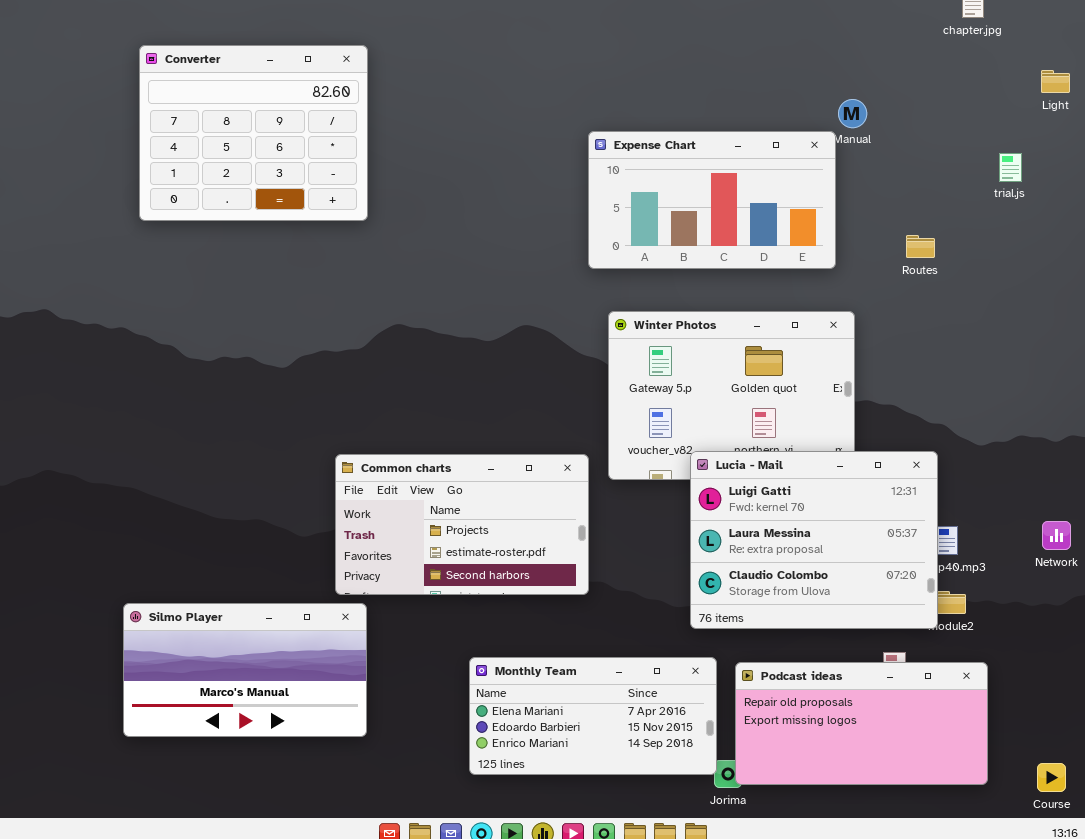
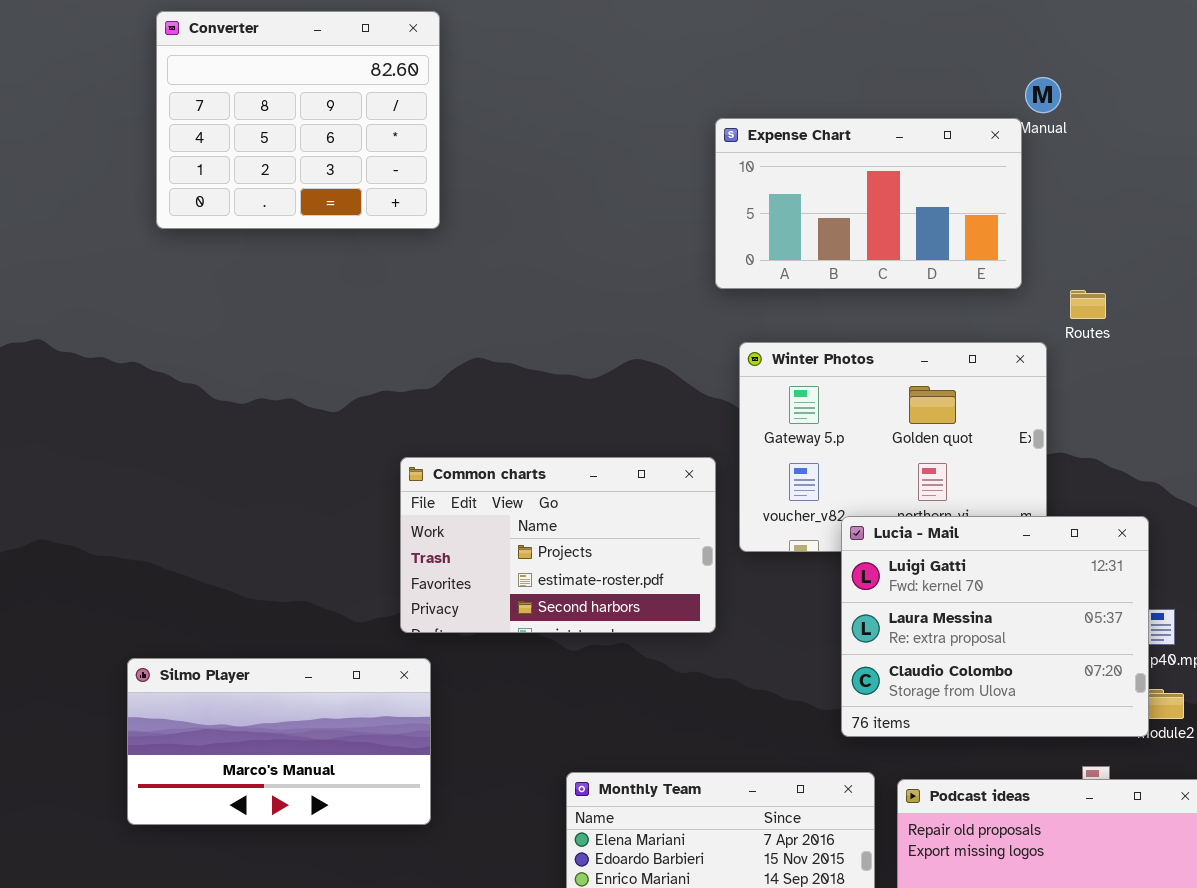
Routes: [906,235,935,258] -> [1070,290,1106,319], moved
Common charts: [335,454,589,595] -> [400,457,716,633], moved
Silmo Player: [123,603,367,737] -> [127,658,431,825], moved

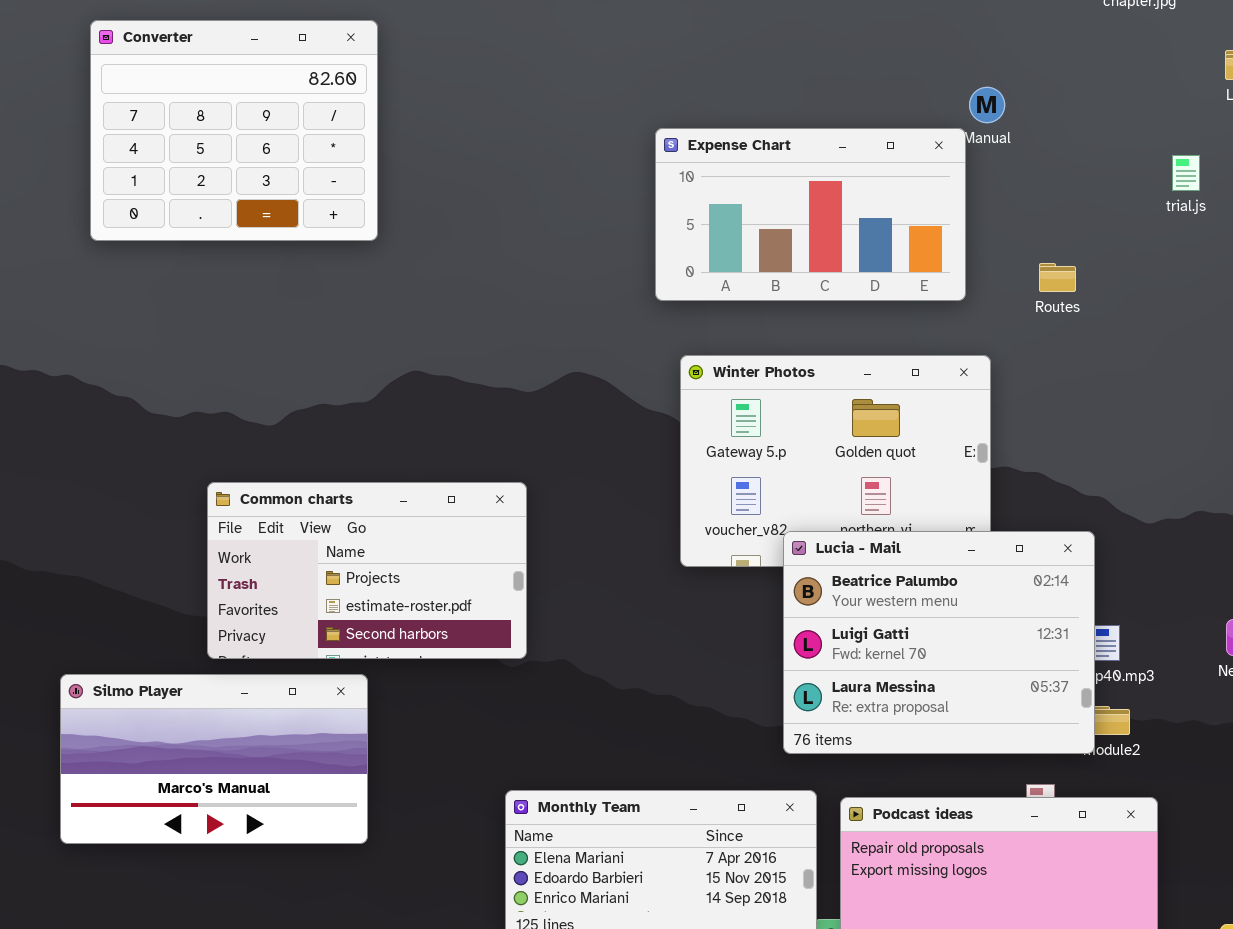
Routes: [1070,290,1106,319] -> [1039,263,1076,292], moved
Common charts: [400,457,716,633] -> [207,482,527,659], moved
Lucia - Mail: [841,516,1149,737] -> [783,531,1095,754], scrolled up 1 row

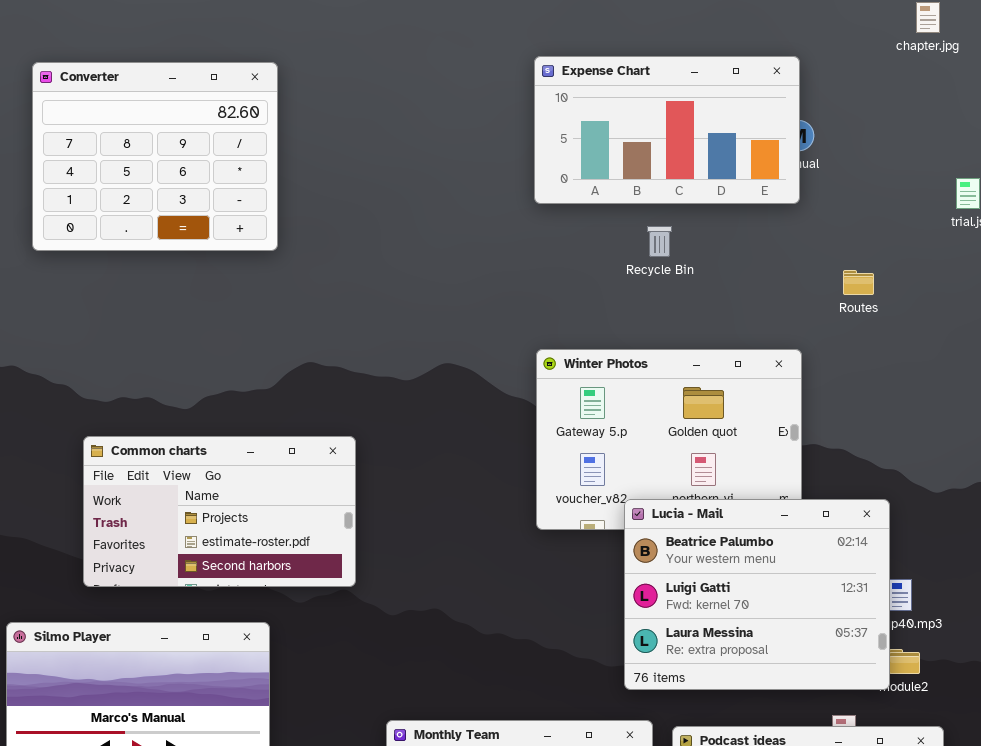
Expense Chart: [655,128,966,301] -> [534,56,800,204], moved
Common charts: [207,482,527,659] -> [83,436,356,587], moved

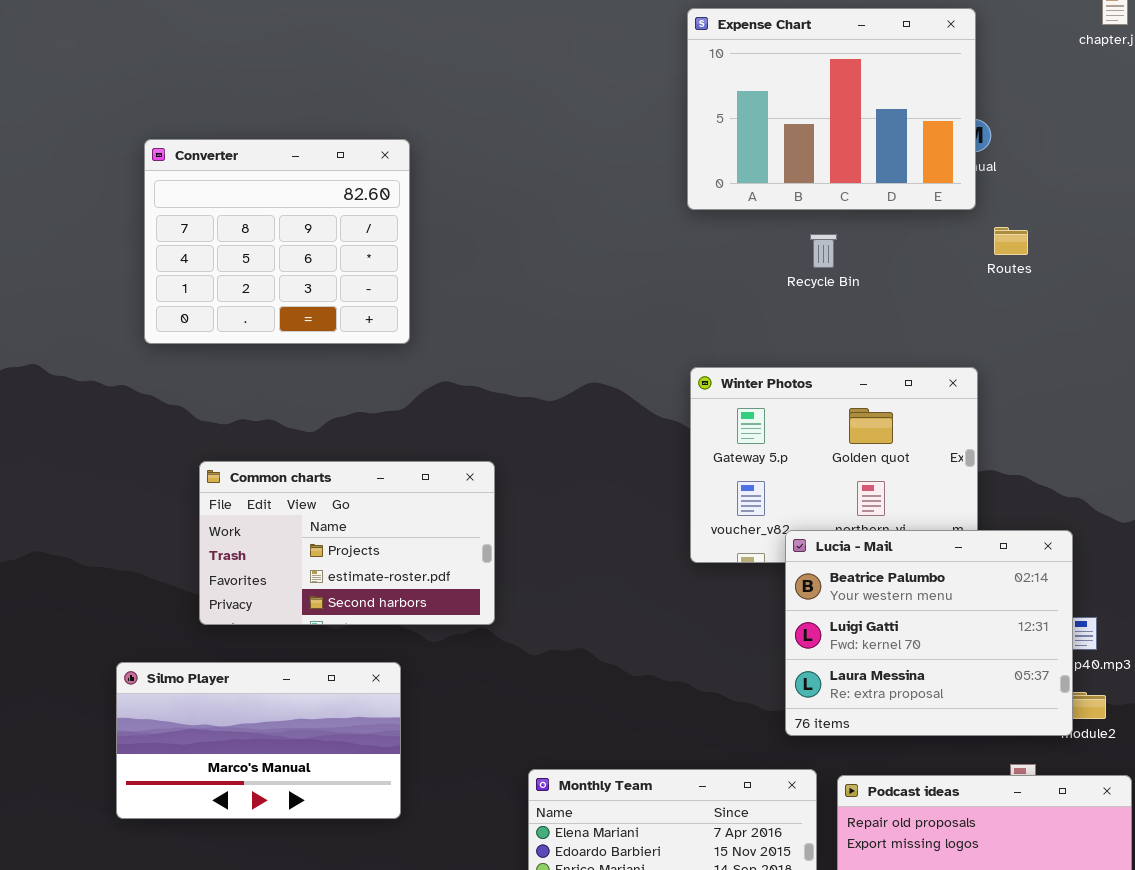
Expense Chart: [534,56,800,204] -> [687,8,976,210], resized
Converter: [32,62,278,251] -> [144,139,410,344], moved
Routes: [843,270,874,295] -> [994,227,1028,255], moved

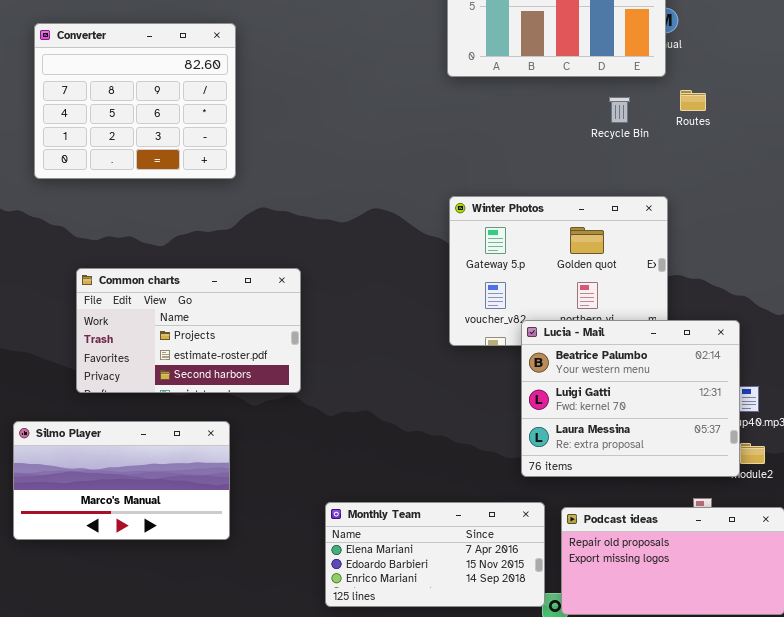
Recycle Bin: [810,234,837,268] -> [609,97,630,123], moved

